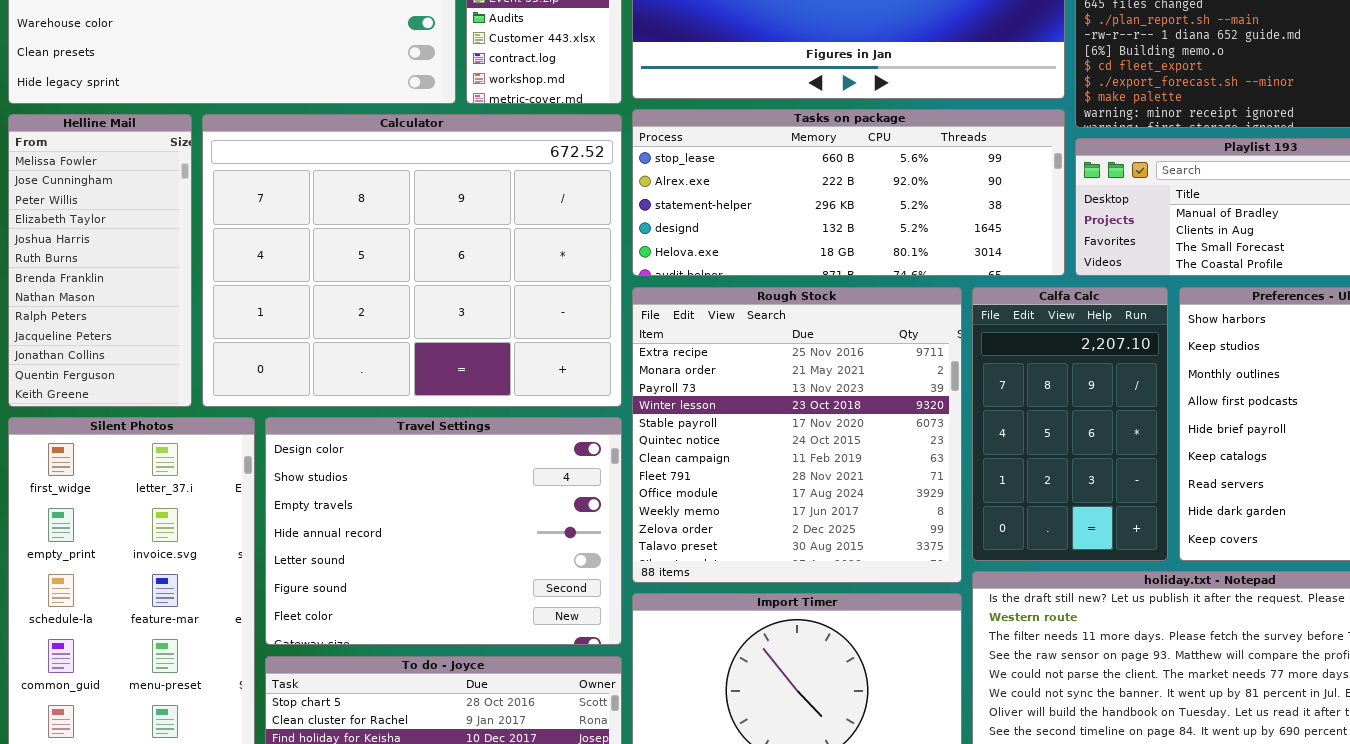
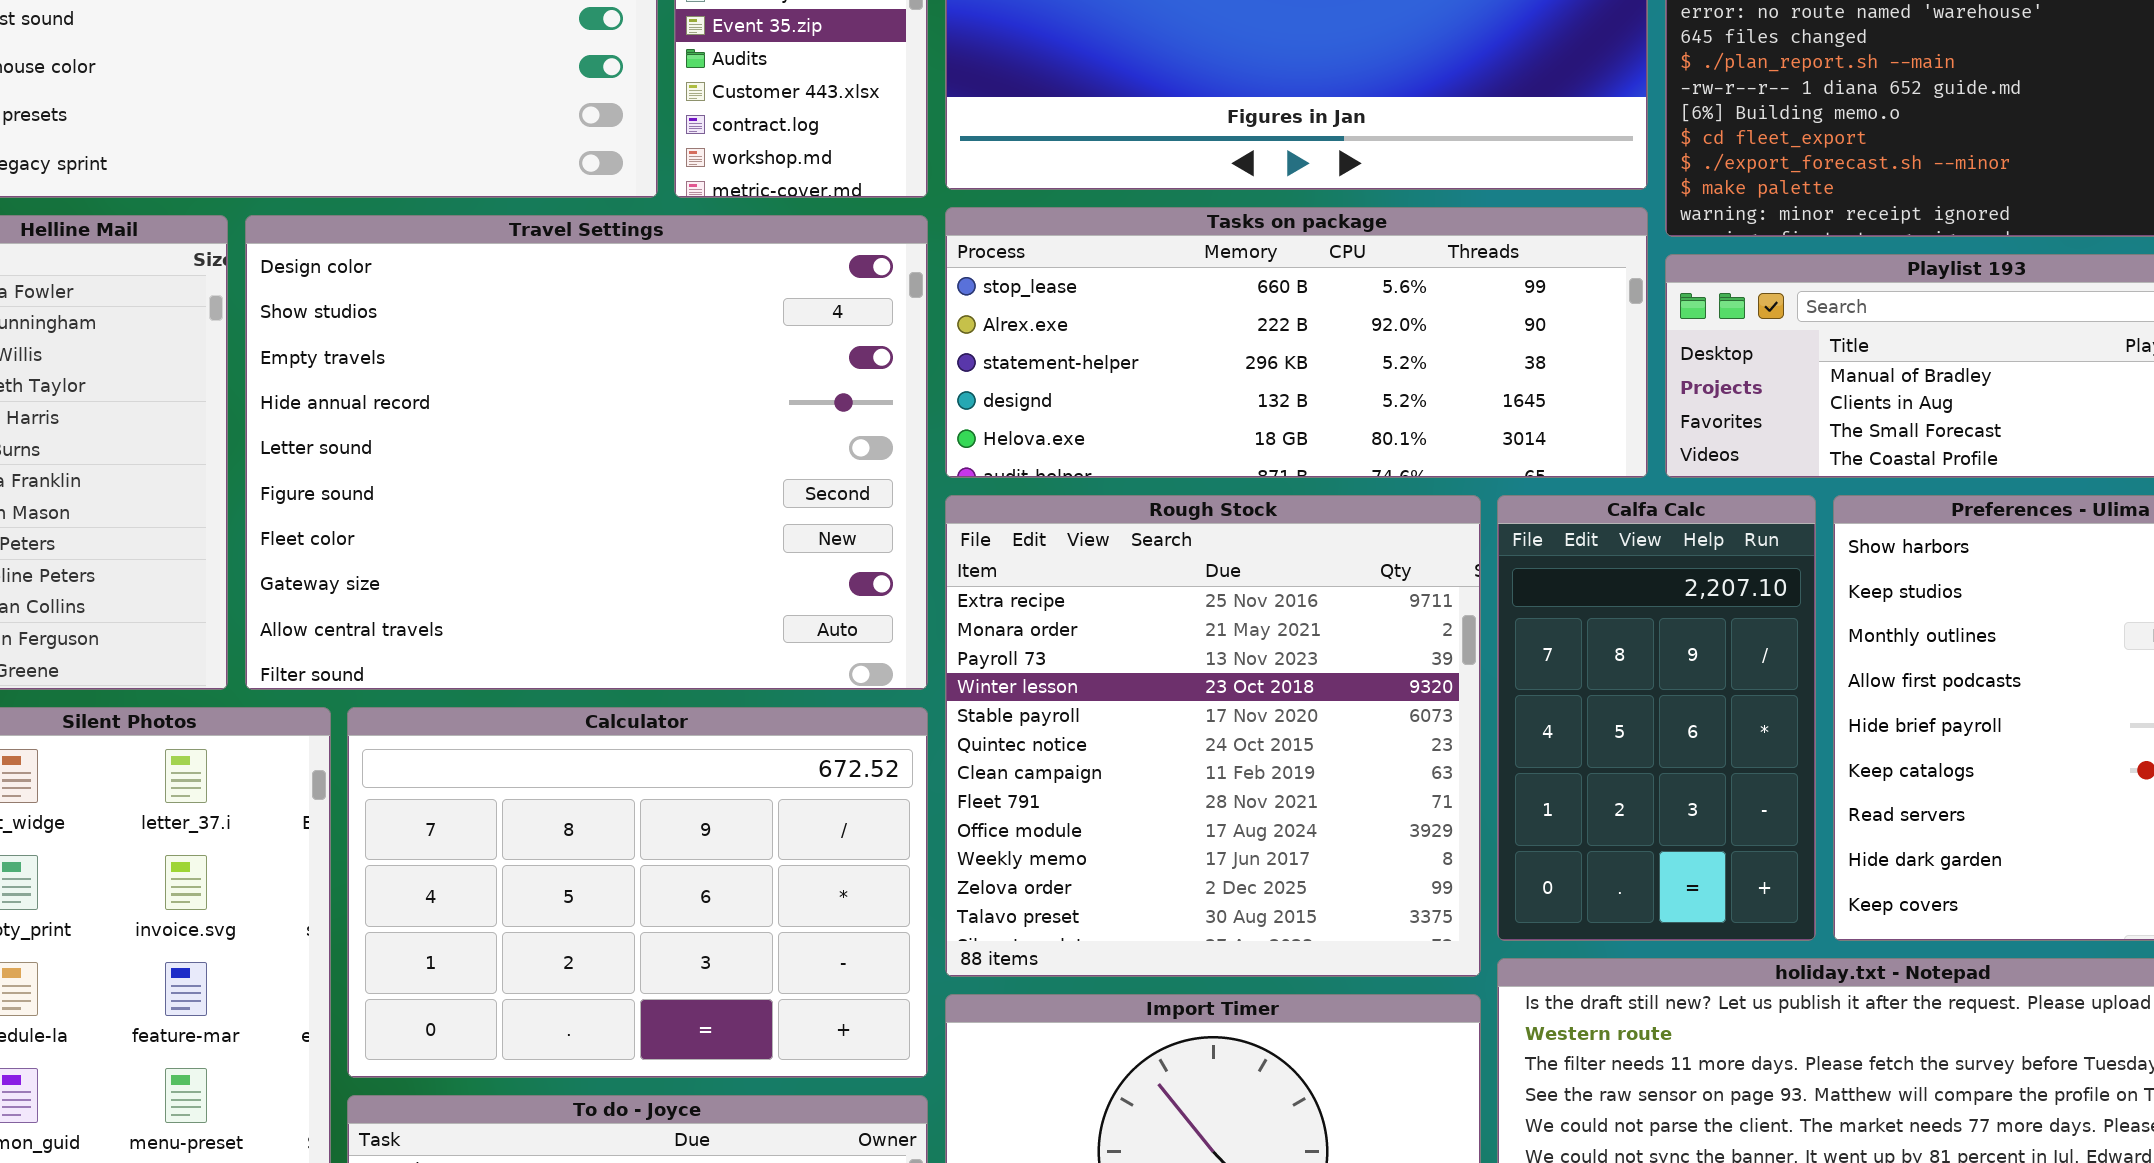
Calculator: [202,114,622,407] -> [347,707,928,1078], moved, resized
Travel Settings: [265,417,622,645] -> [245,215,928,690], moved, resized

